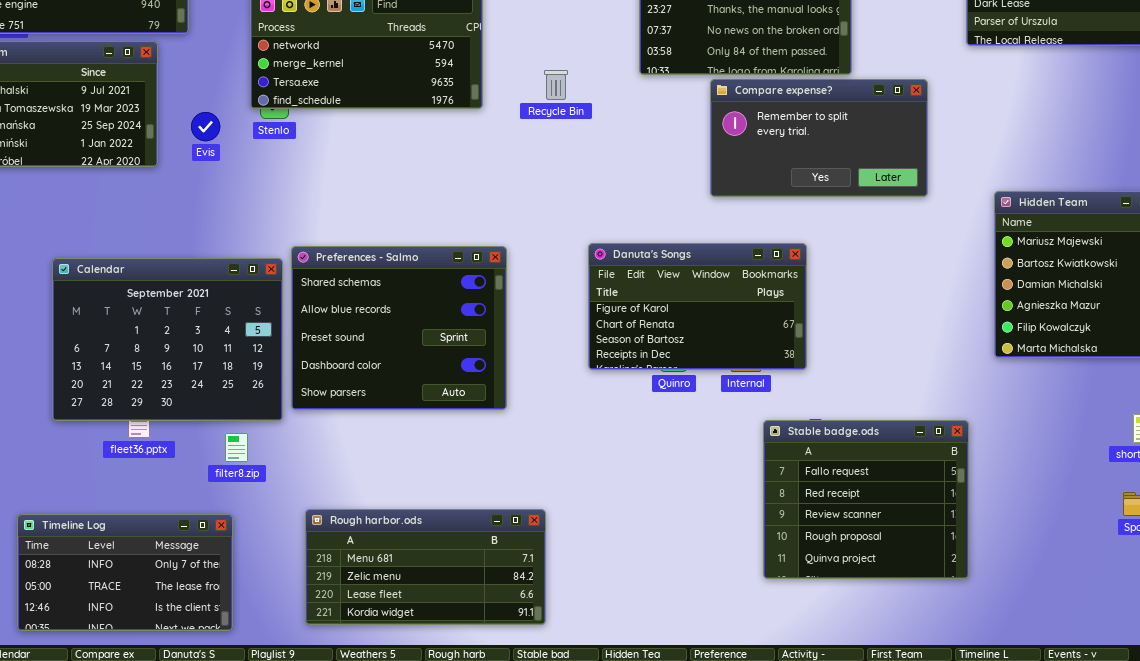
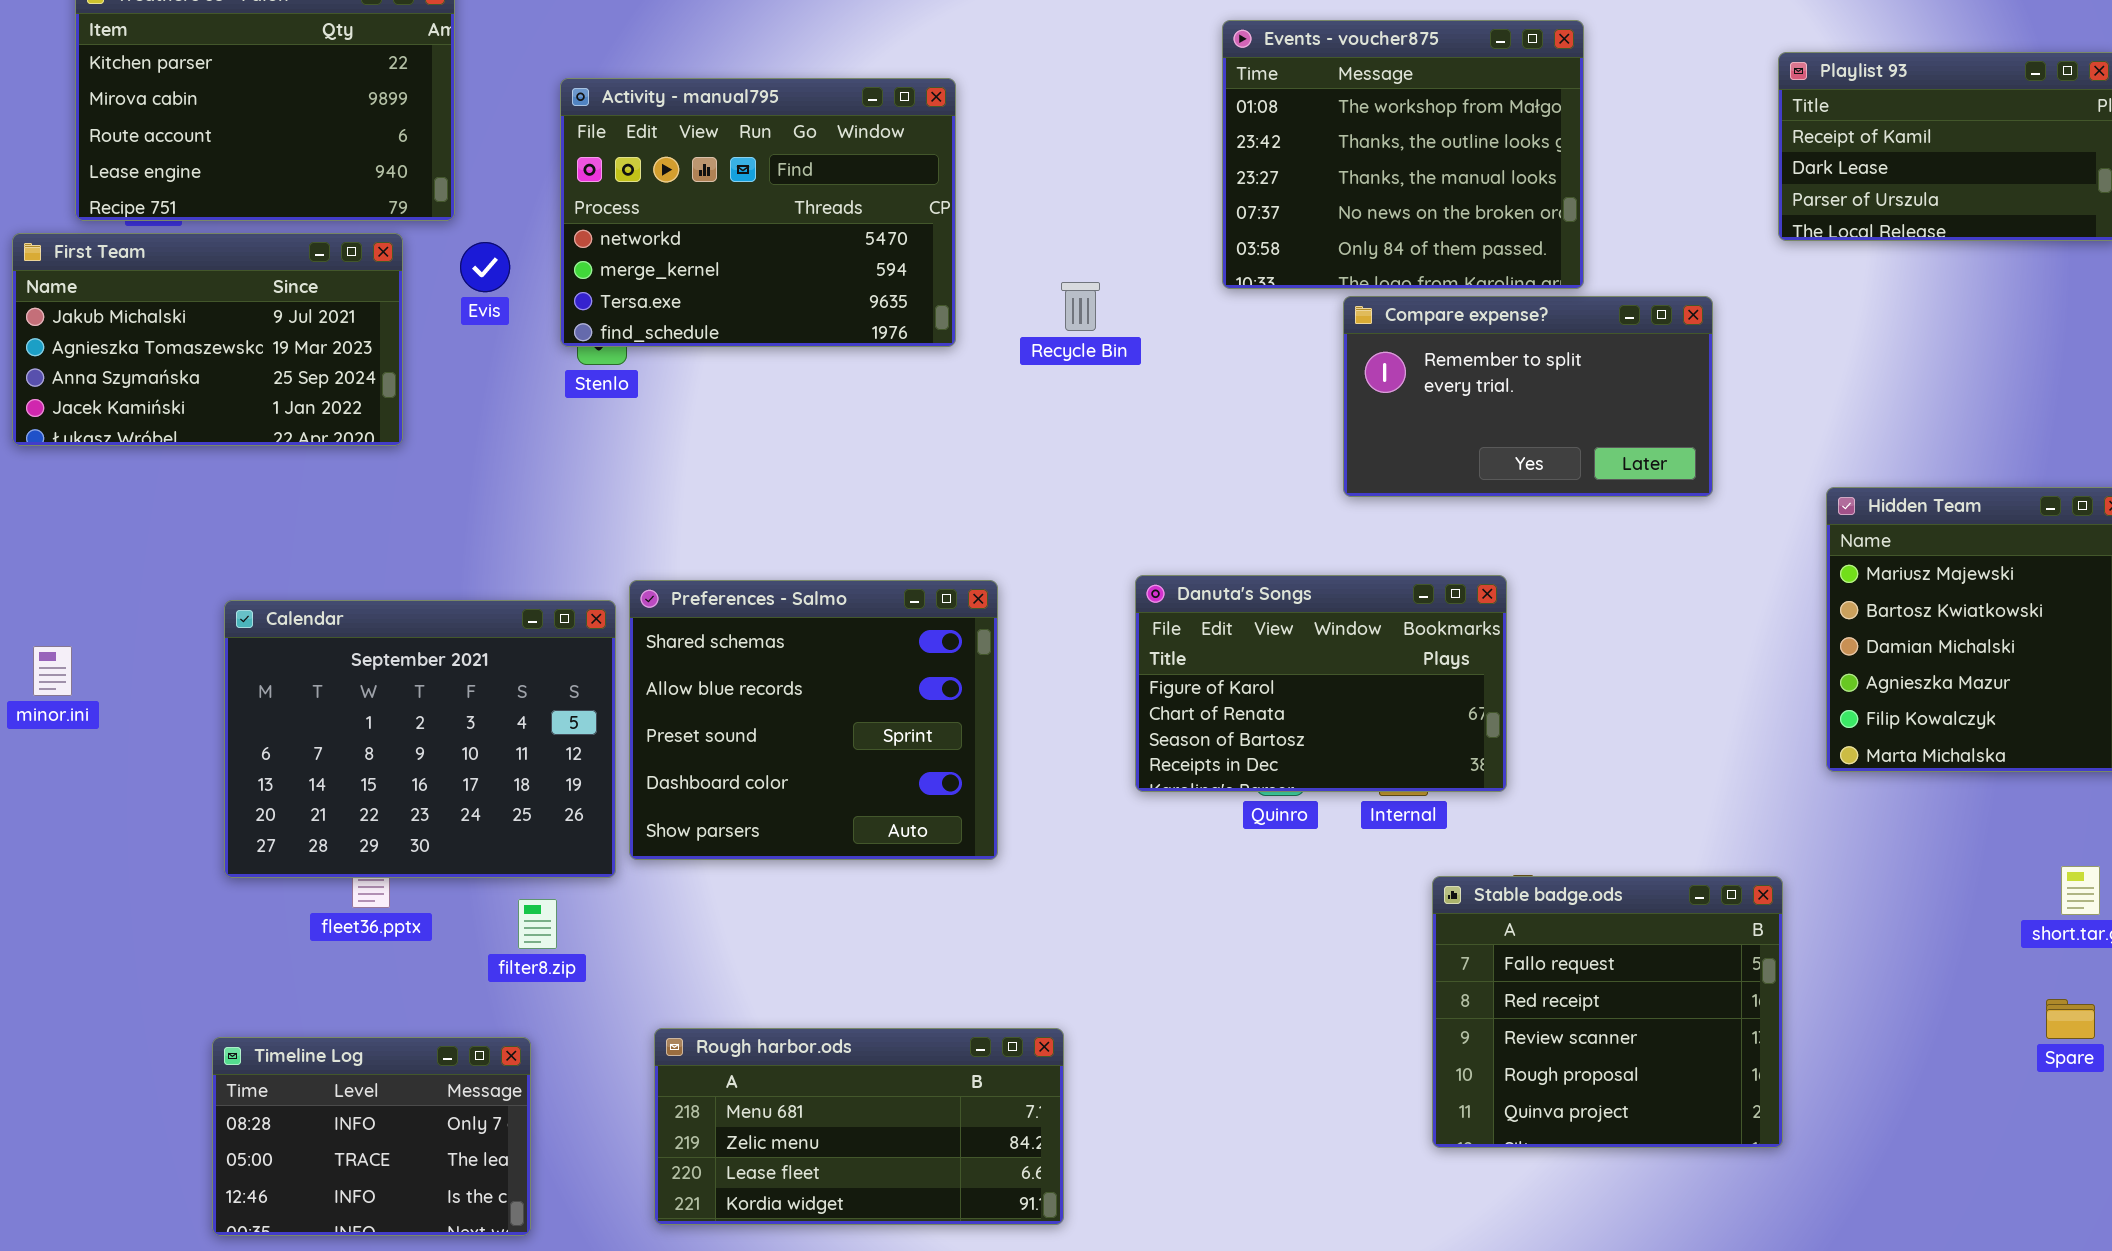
Evis: [191,112,220,141] -> [460,242,510,292], moved
Timeline Log: [17,514,233,631] -> [212,1037,531,1236], resized

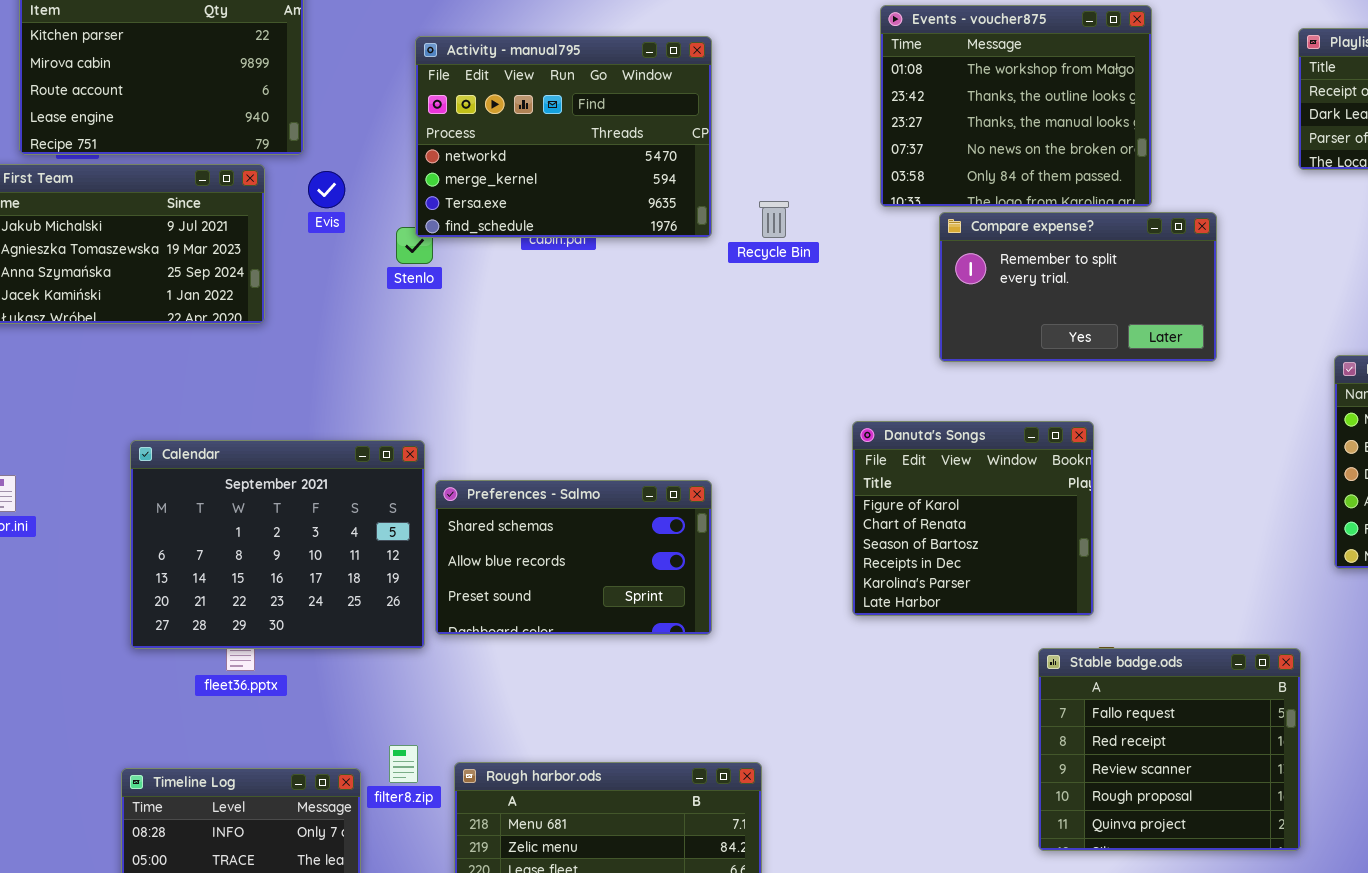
Activity - manual795: [560,78,956,347] -> [415,36,712,238], moved
Compare expense?: [1343,296,1713,497] -> [939,212,1217,362], moved
Danuta's Songs: [1135,575,1507,792] -> [852,421,1094,616], resized
Preferences - Salmo: [629,580,998,860] -> [435,480,712,635], resized
filter8.zip: [518,899,557,949] -> [389,745,418,783], moved

